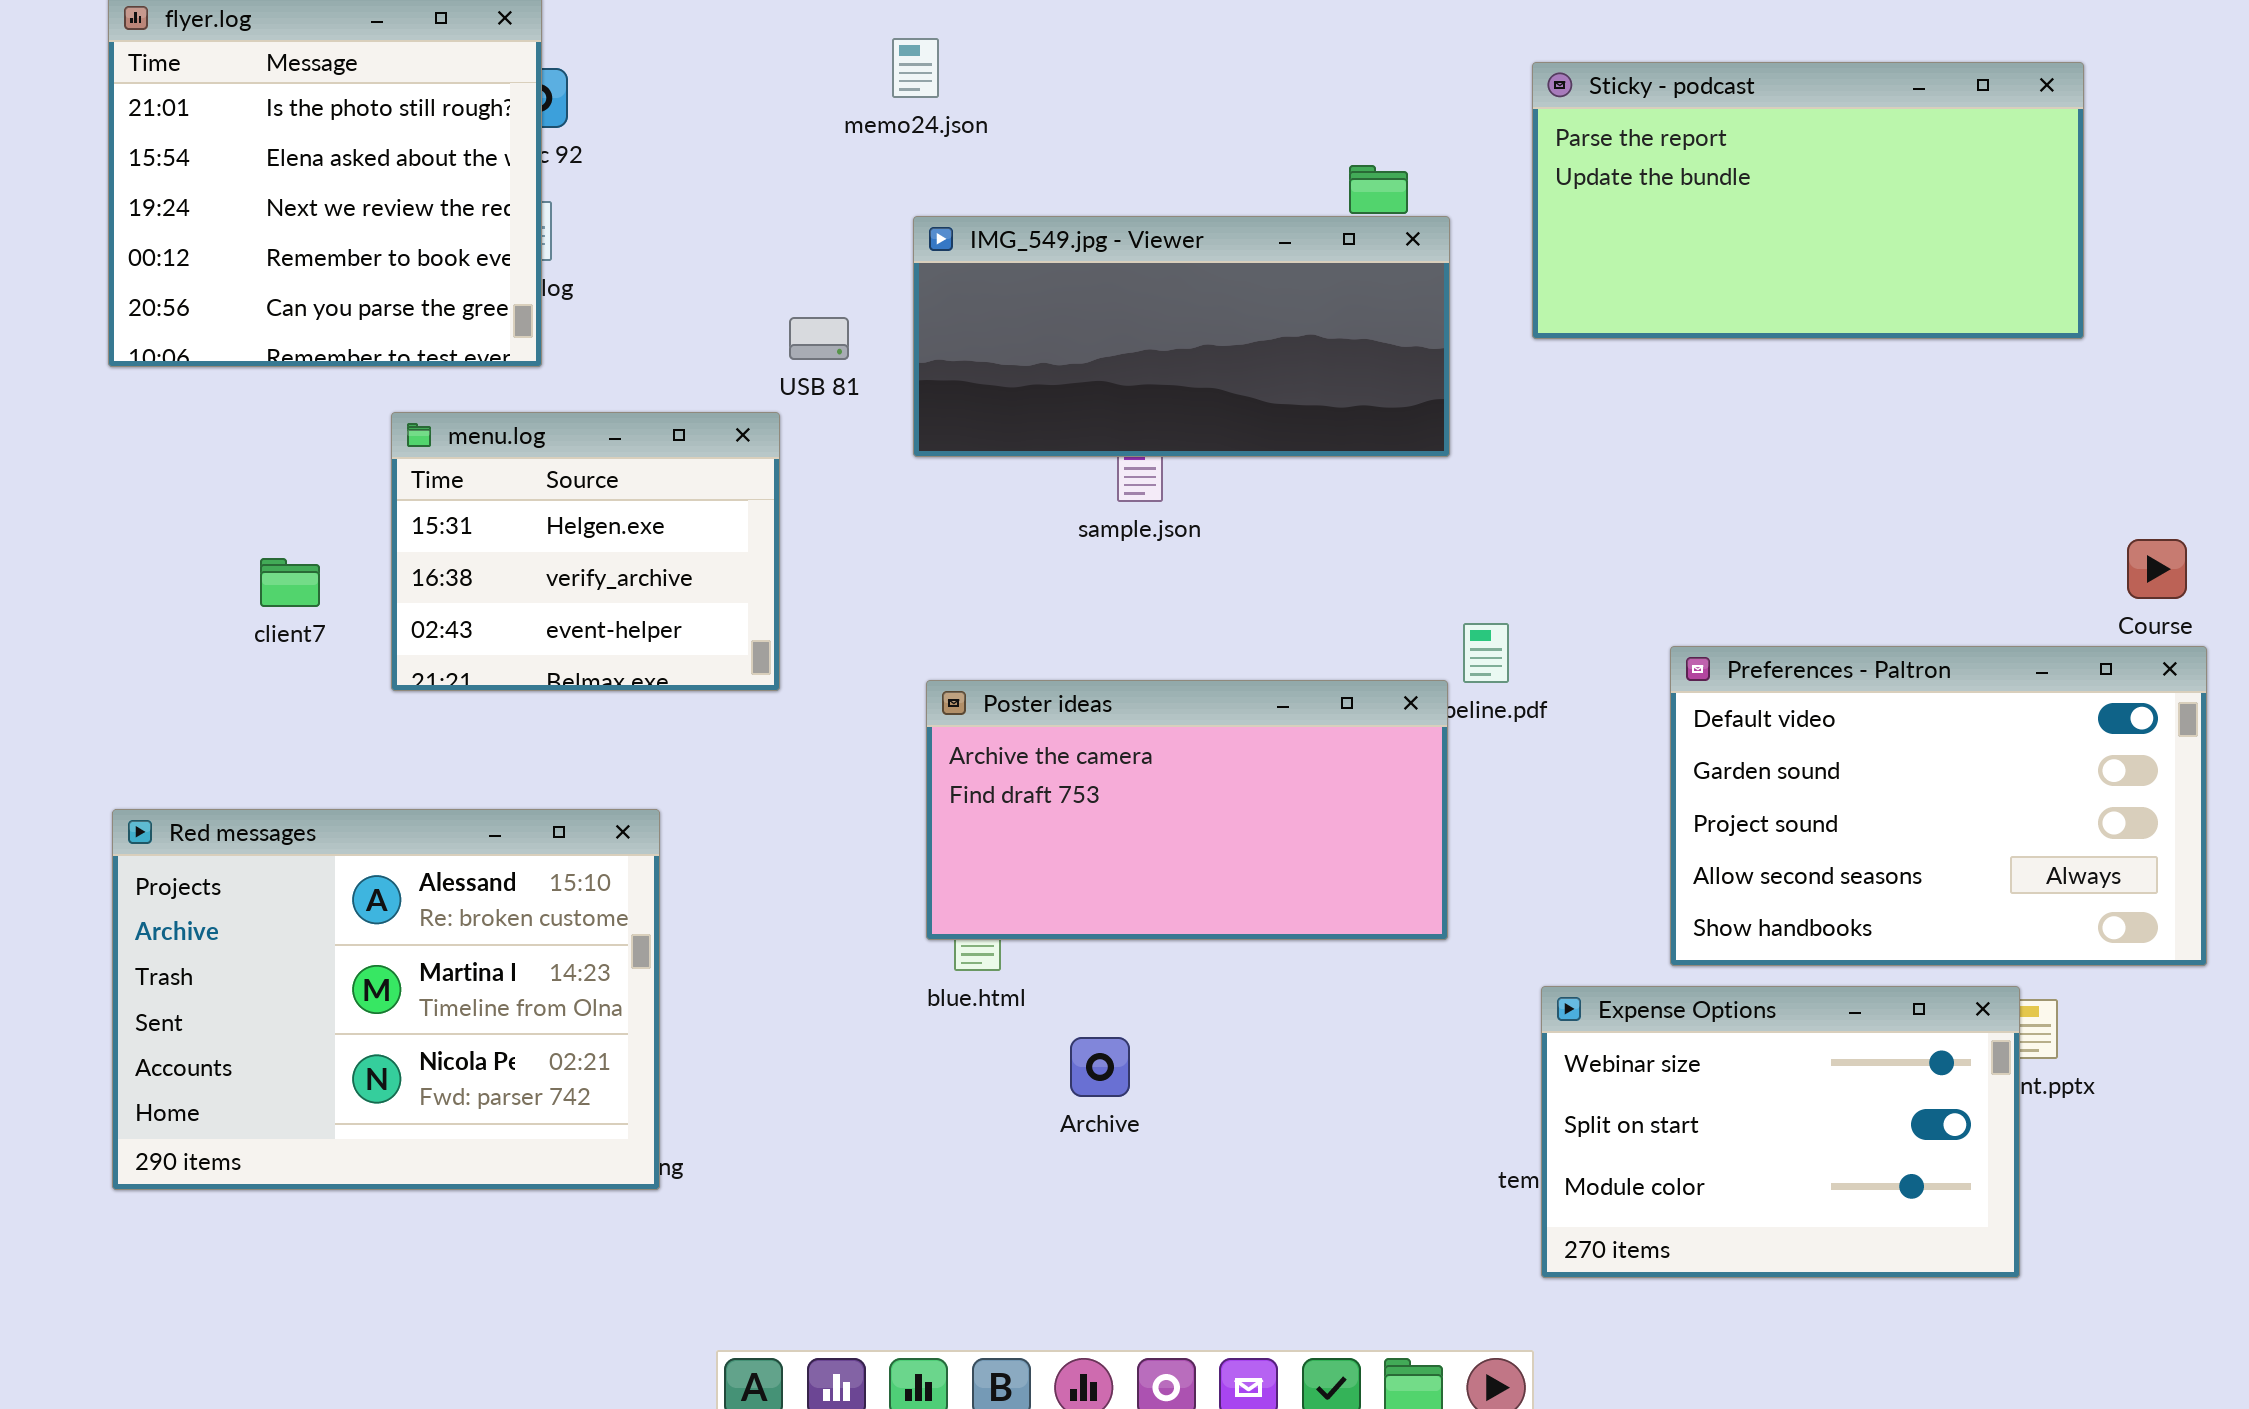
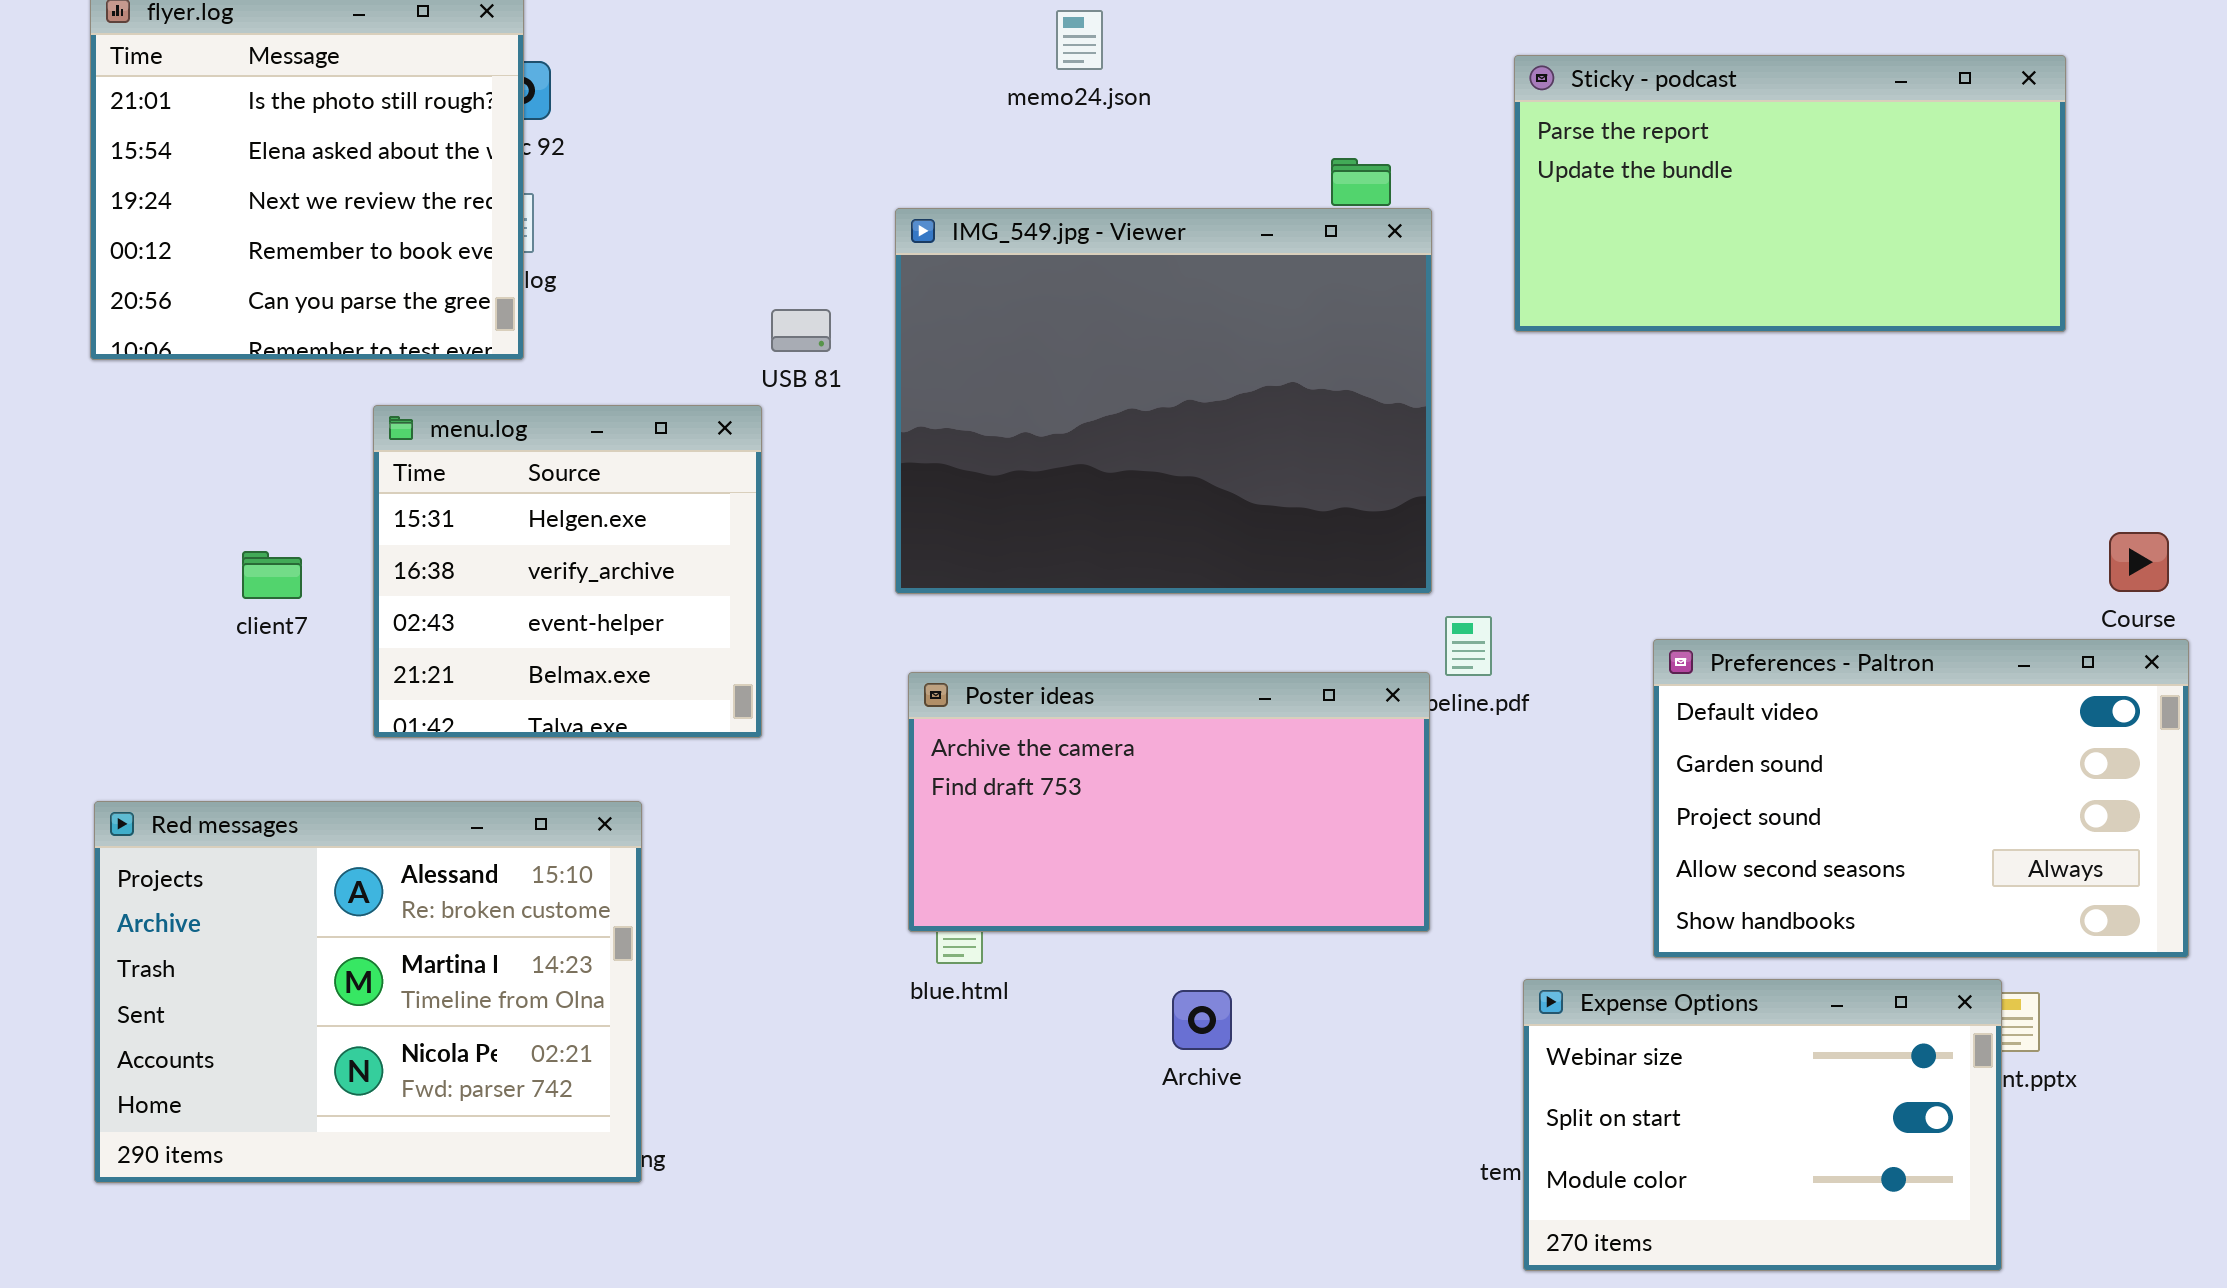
memo24.json: [892,38,939,98] -> [1056,10,1103,70], moved
IMG_549.jpg - Viewer: [913,216,1450,457] -> [895,208,1432,594], resized
menu.log: [391,412,780,691] -> [373,405,762,738], resized
Archive: [1070,1037,1130,1097] -> [1172,990,1232,1050], moved

